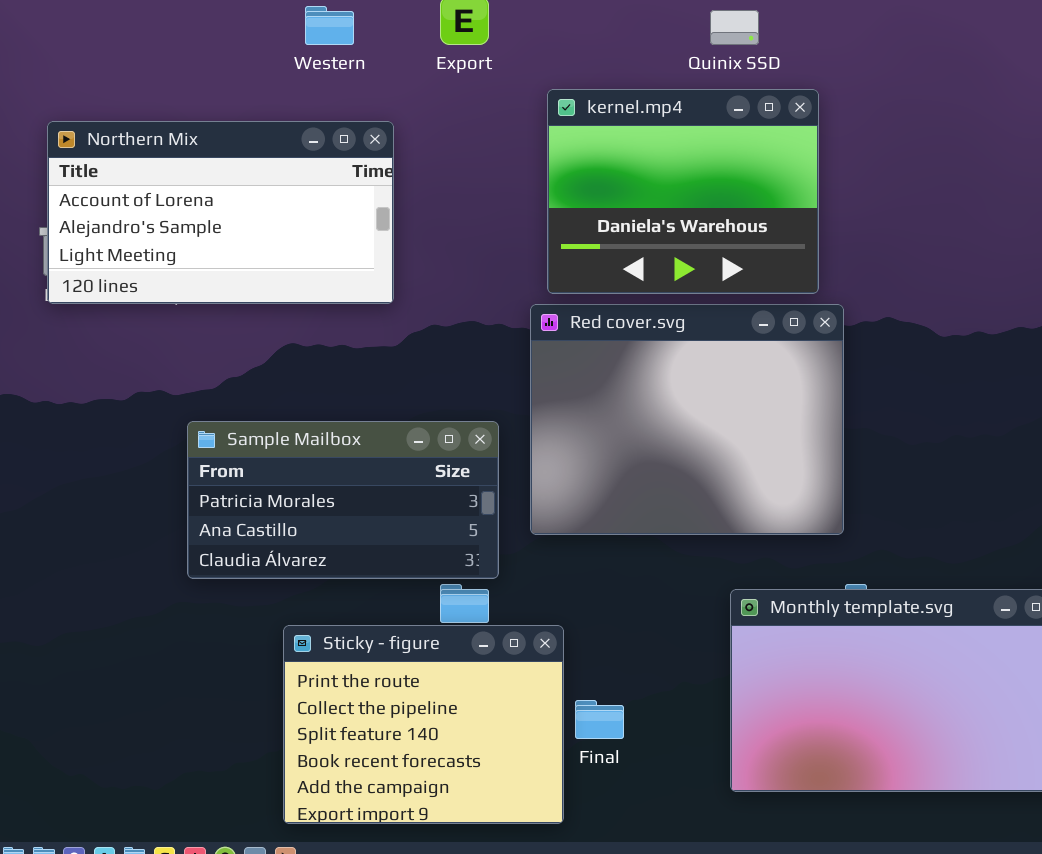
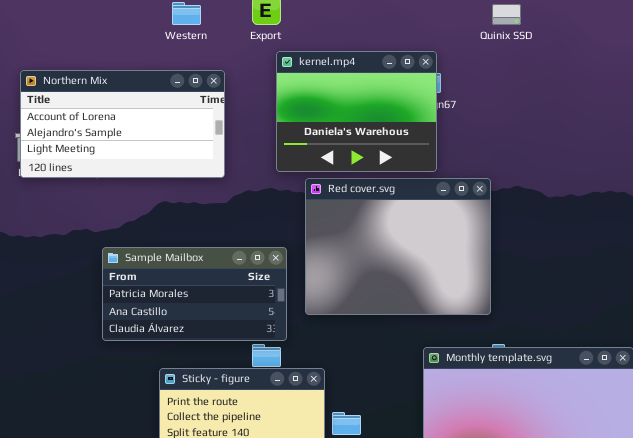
Quinix SSD: [710,10,759,45] -> [492,4,521,25], moved
kernel.mp4: [547,89,819,294] -> [276,51,437,172], moved

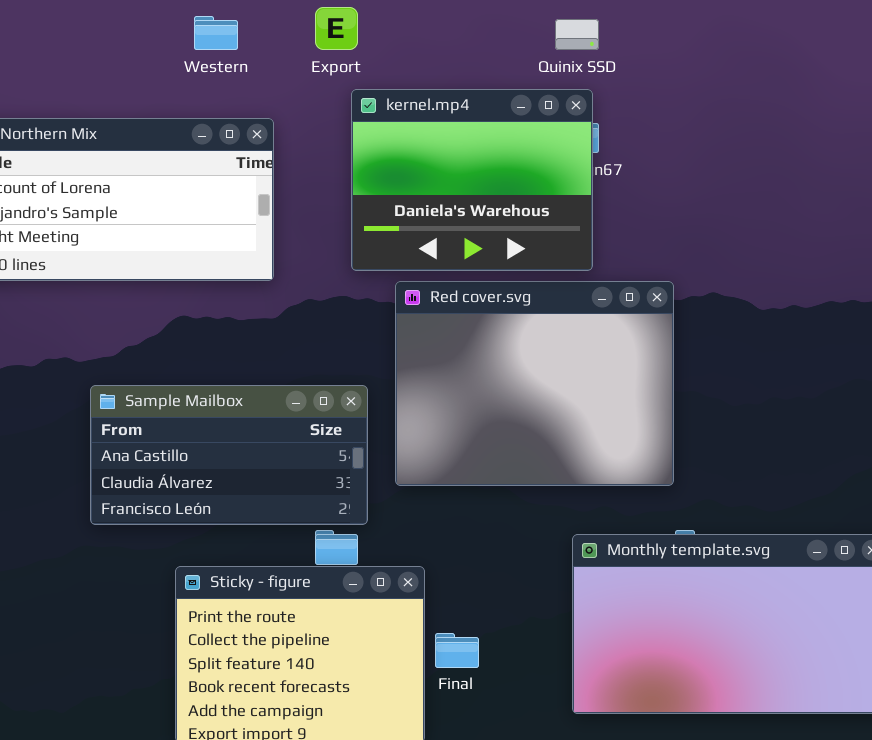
Quinix SSD: [492,4,521,25] -> [555,19,599,50], moved
Sample Mailbox: [102,247,287,341] -> [90,385,368,525], scrolled down 1 row

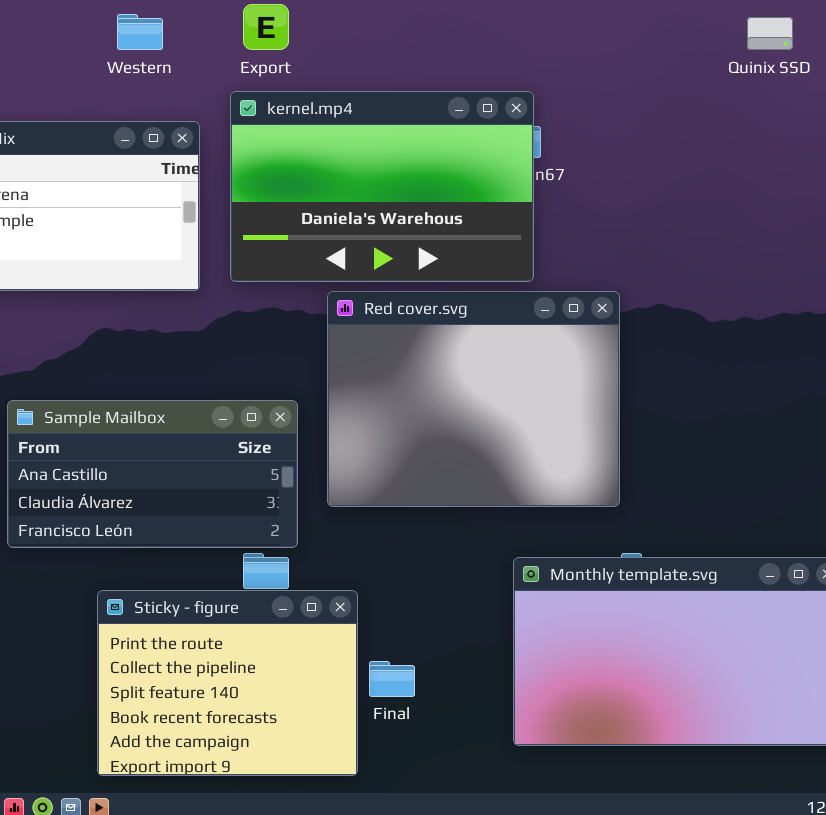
Quinix SSD: [555,19,599,50] -> [747,17,793,50], moved
kernel.mp4: [351,89,593,271] -> [230,91,534,282], resized

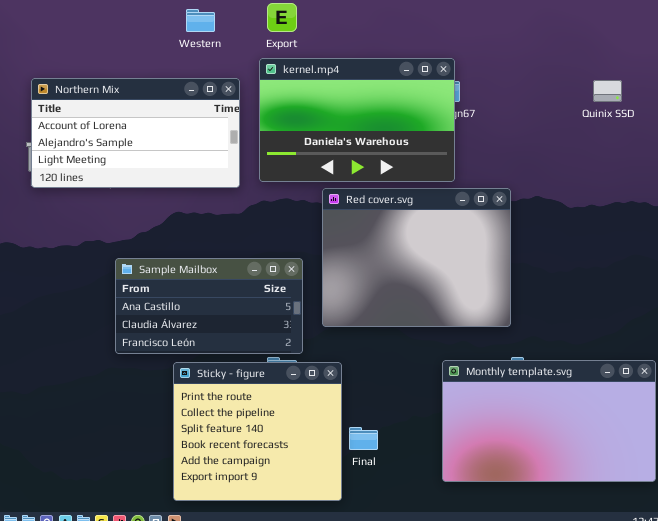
Quinix SSD: [747,17,793,50] -> [593,80,622,102], moved
Sticky - figure: [97,590,358,776] -> [173,362,342,501], resized

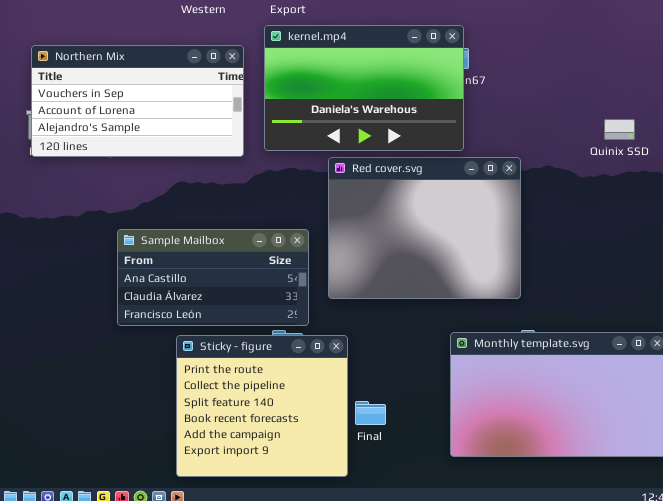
Northern Mix: [31,78,240,188] -> [31,45,244,157], scrolled up 1 row
Quinix SSD: [593,80,622,102] -> [604,119,635,140], moved

